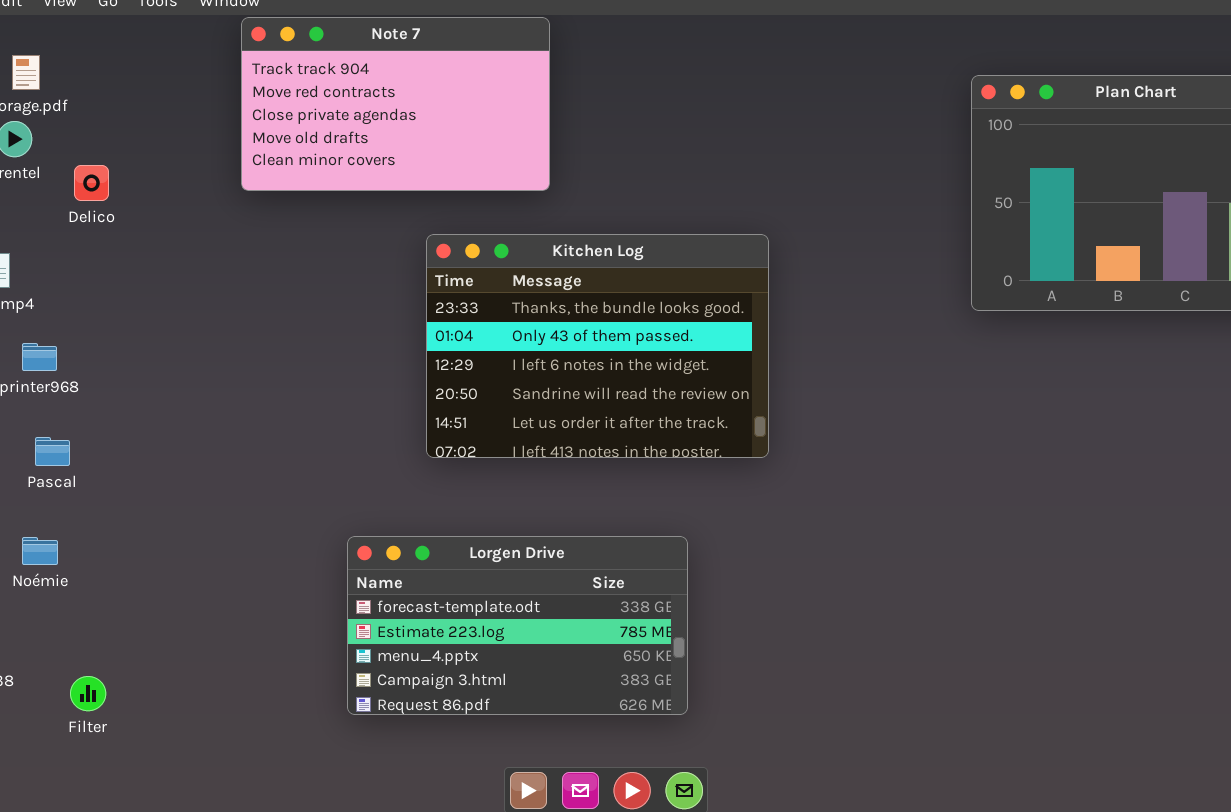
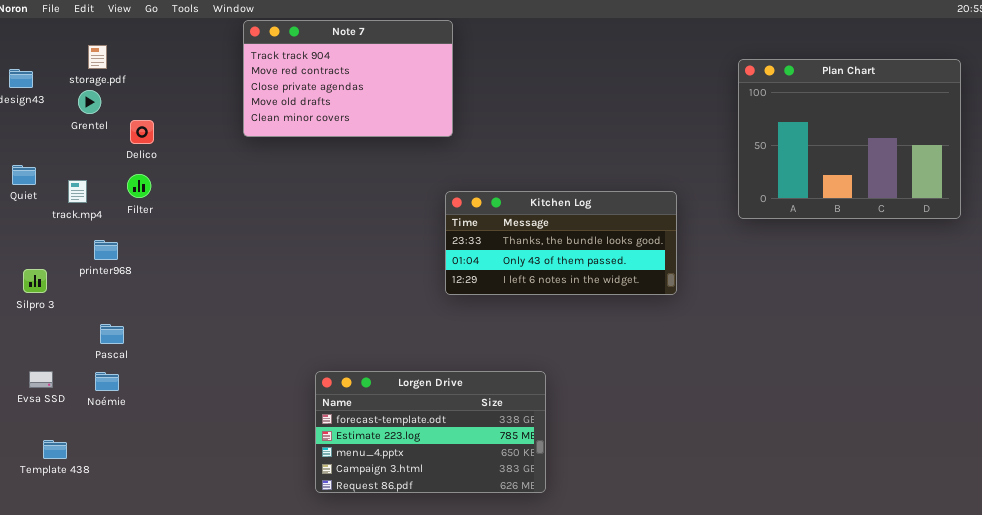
Kitchen Log: [426,234,769,458] -> [445,191,677,295], moved, resized
Pascal: [35,437,70,466] -> [100,324,124,344], moved
Filter: [70,676,106,711] -> [127,174,151,198], moved

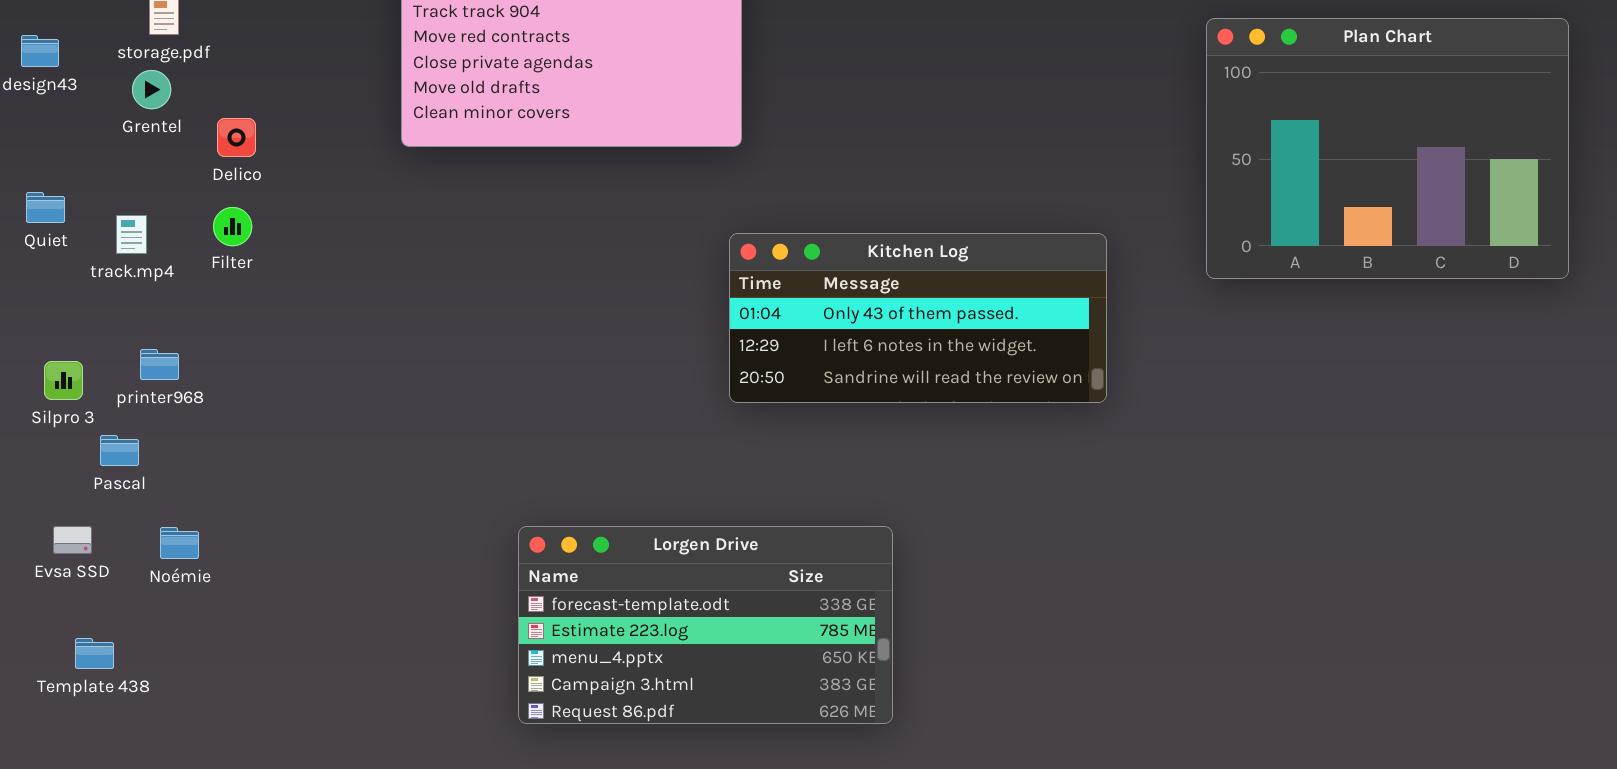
Kitchen Log: [445,191,677,295] -> [729,233,1107,403], scrolled down 1 row
printer968: [94,240,118,260] -> [140,349,179,380], moved
Pascal: [100,324,124,344] -> [100,435,139,466], moved

